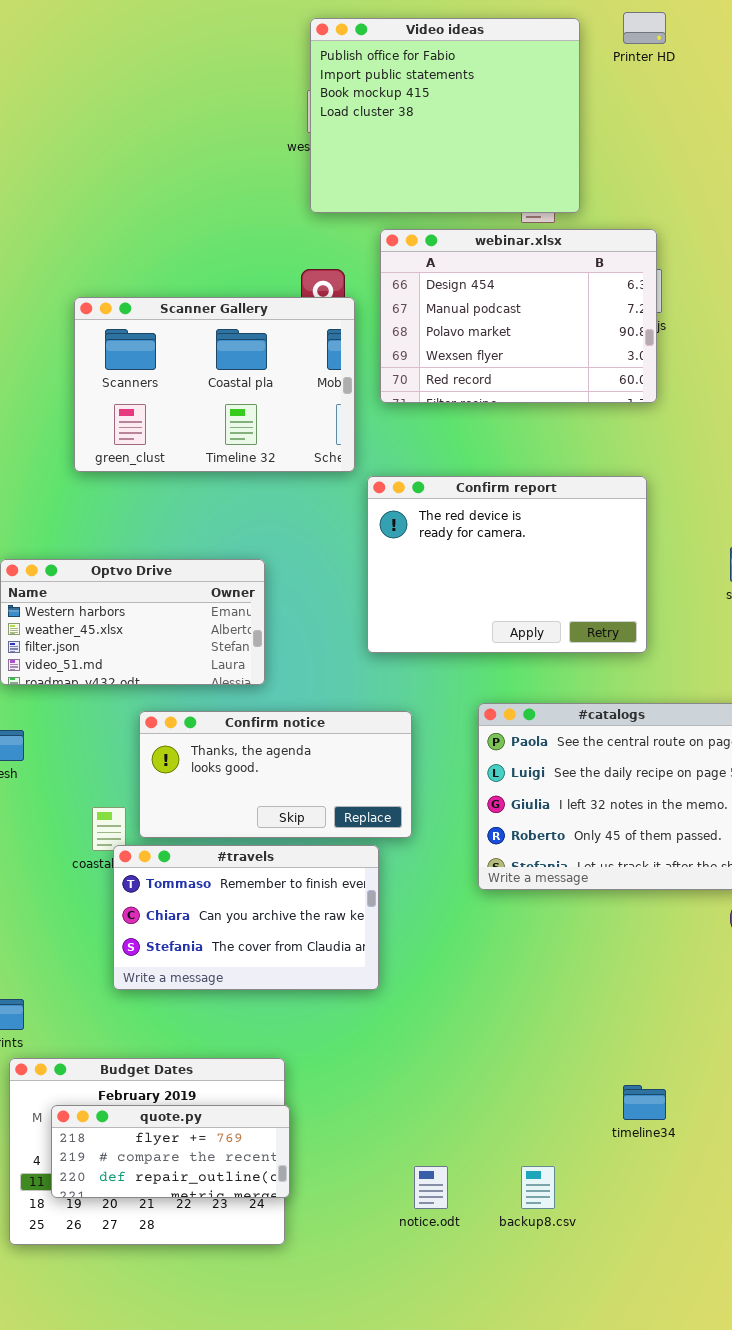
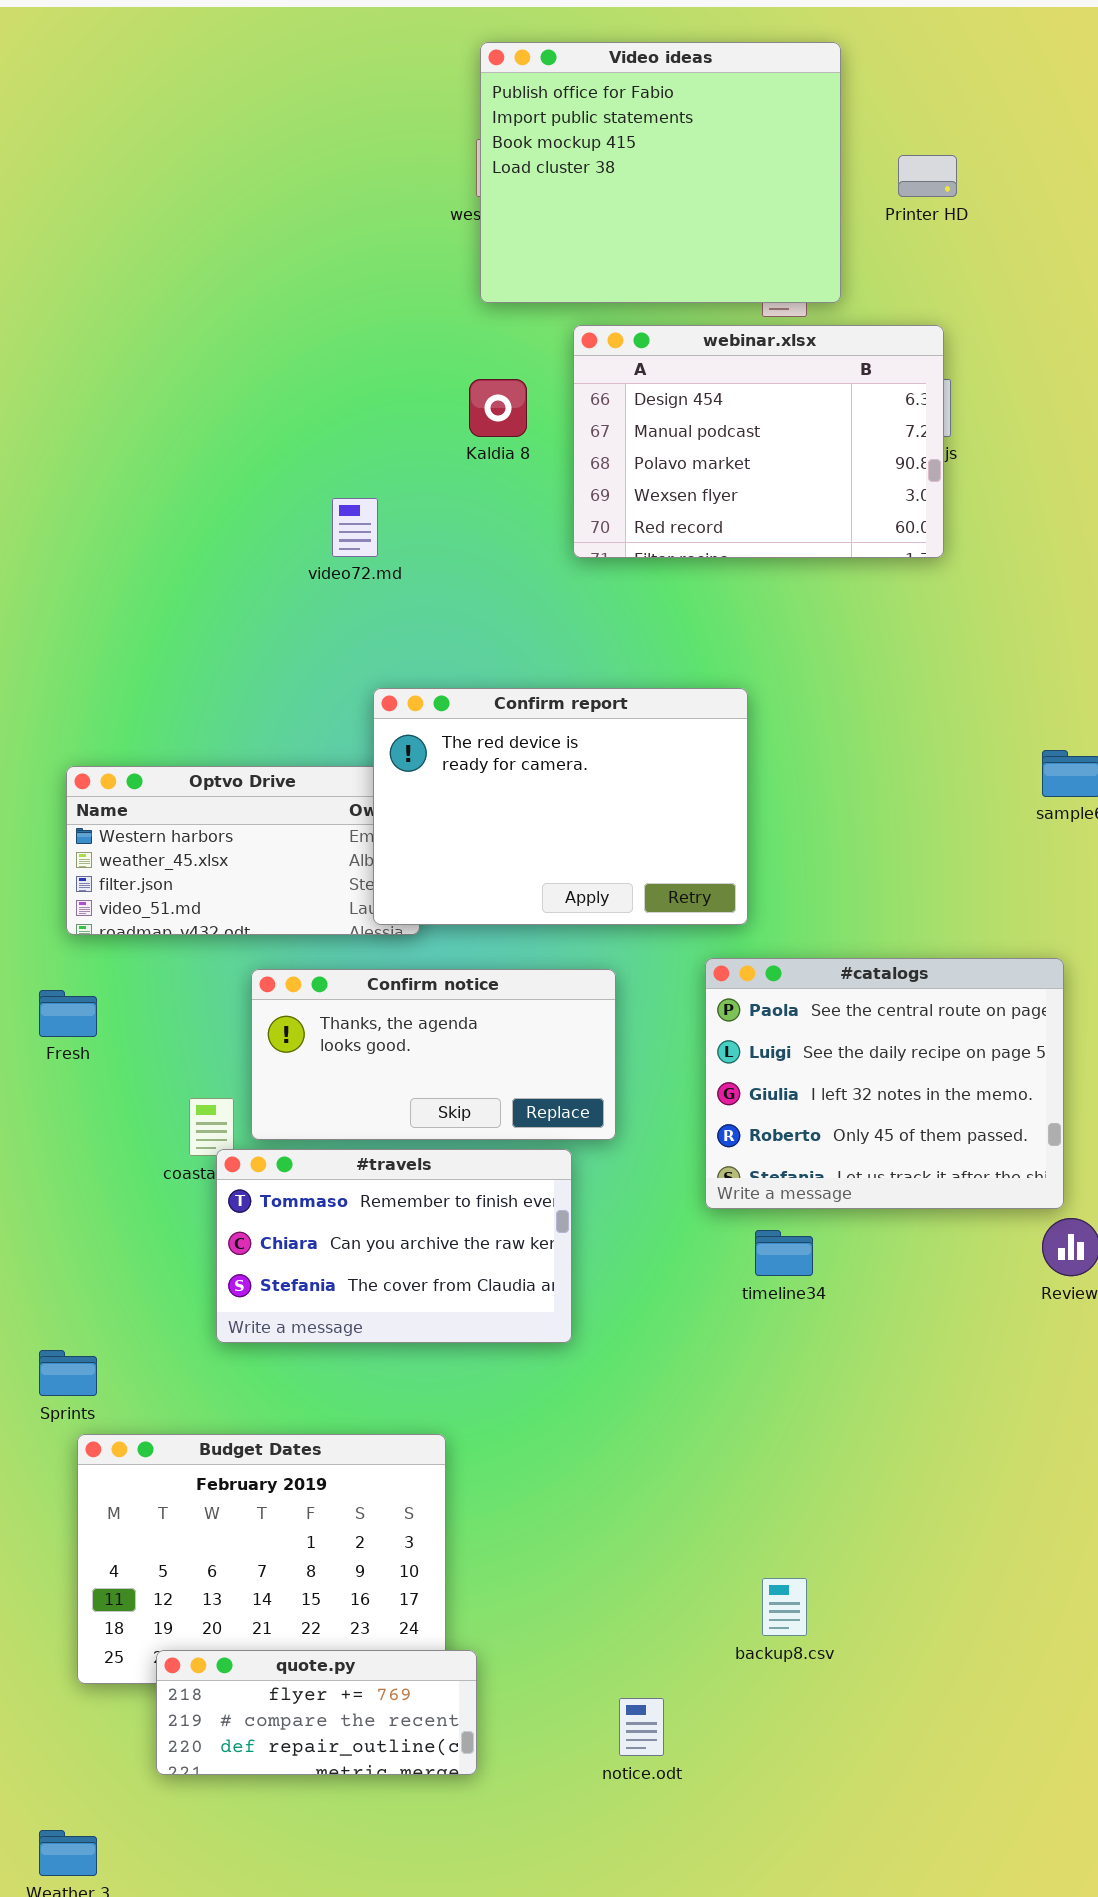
Printer HD: [623,12,666,44] -> [898,155,957,197], moved
Scanner Gallery: [74,297,355,472] -> none, closed
Confirm report: [367,476,647,653] -> [373,688,748,925], moved
timeline34: [623,1085,666,1120] -> [755,1230,813,1276], moved
quote.py: [51,1105,290,1198] -> [156,1650,477,1775], moved
notice.odt: [414,1166,448,1209] -> [619,1698,664,1756], moved

